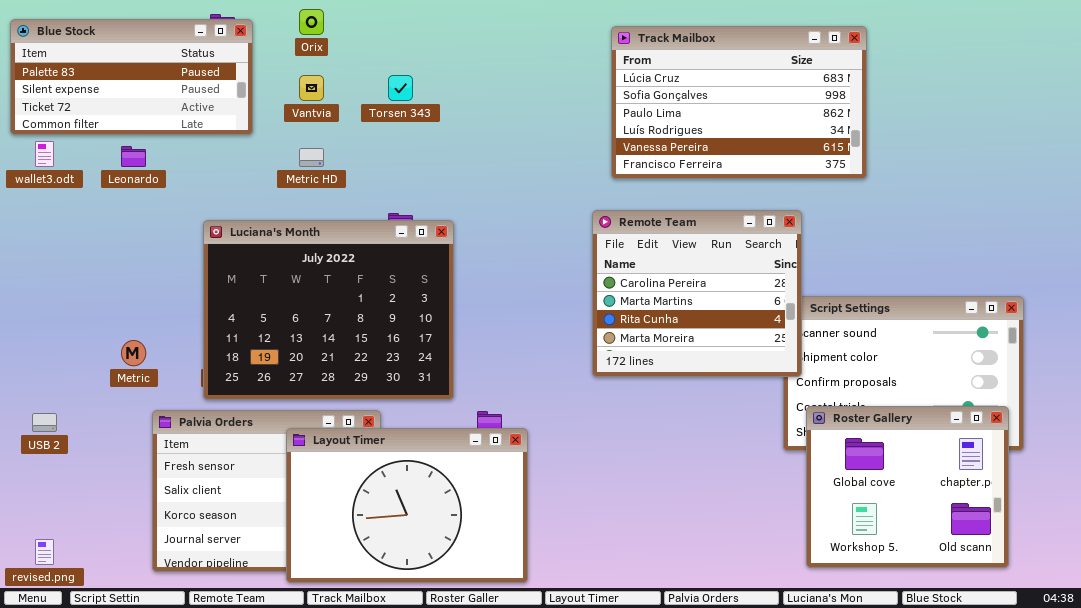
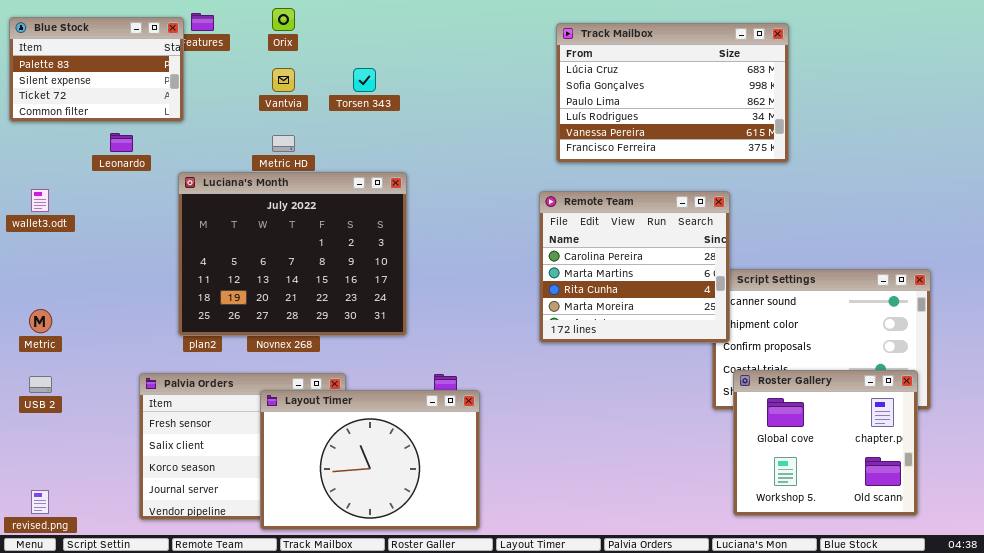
Blue Stock: [10,19,253,135] -> [9,17,184,122], resized
wallet3.odt: [35,141,54,167] -> [31,189,49,212], moved
Luciana's Month: [203,220,454,400] -> [178,172,407,336], moved
Metric: [121,340,146,366] -> [29,309,52,333], moved

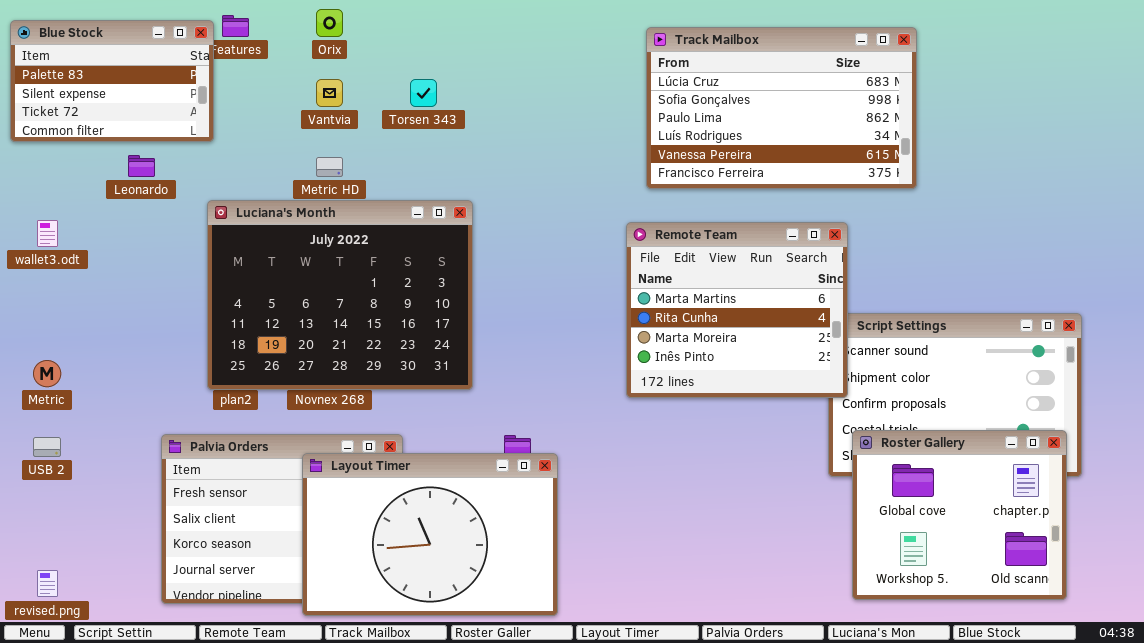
Remote Team: [539,191,730,343] -> [626,222,848,398], scrolled down 1 row

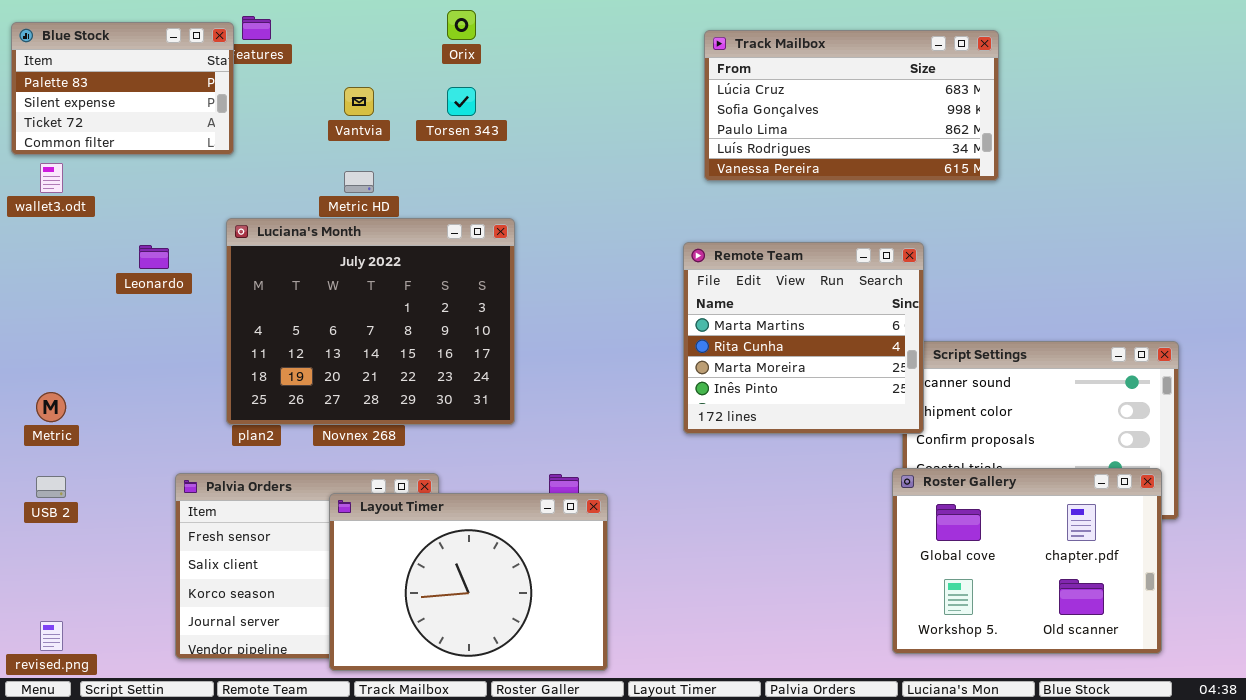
Orix: [316,9,343,37] -> [447,10,476,40], moved
Track Mailbox: [646,27,917,189] -> [704,30,999,181], resized
Leonardo: [128,155,155,177] -> [139,245,169,269], moved
wallet3.odt: [37,220,58,247] -> [40,163,63,193], moved
Roster Gallery: [852,430,1067,600] -> [892,468,1162,654], resized

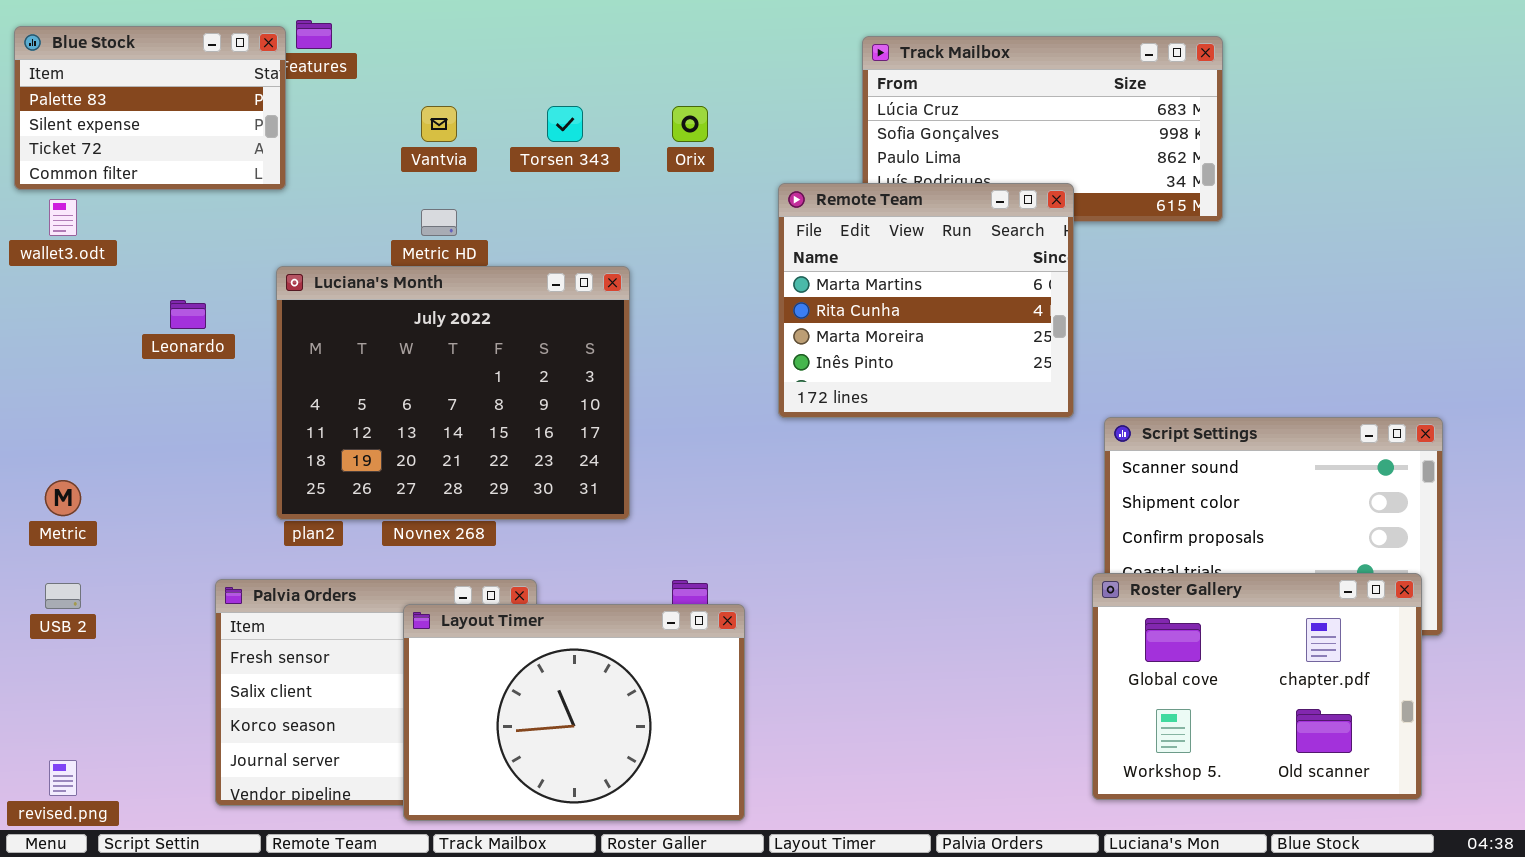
Orix: [447,10,476,40] -> [672,106,708,142], moved
Remote Team: [683,242,924,434] -> [778,183,1074,418], moved

